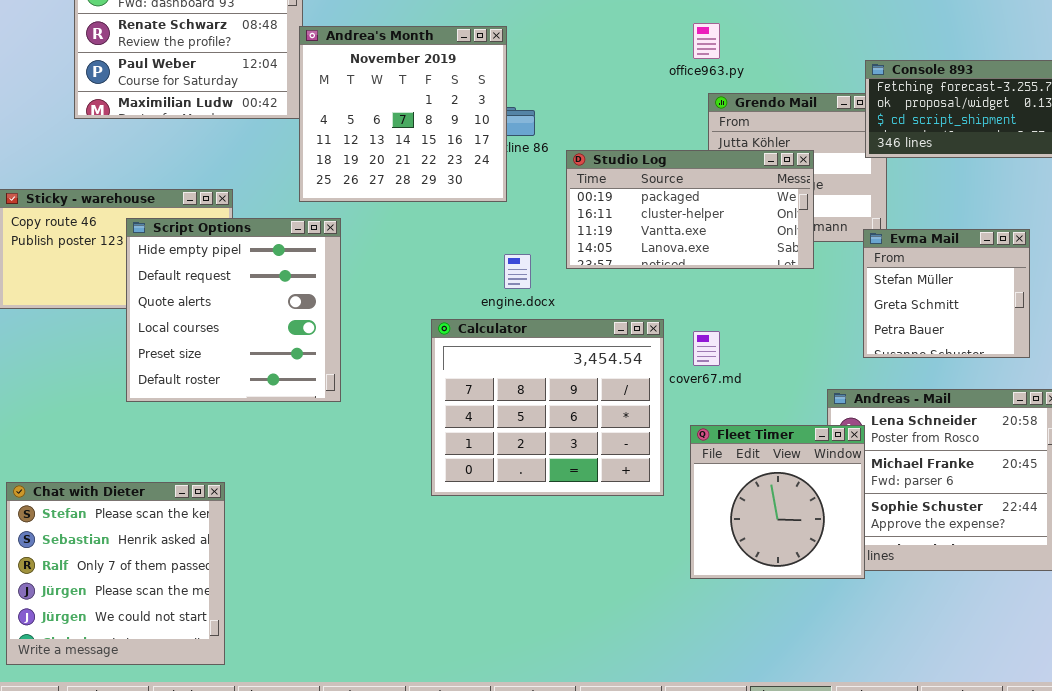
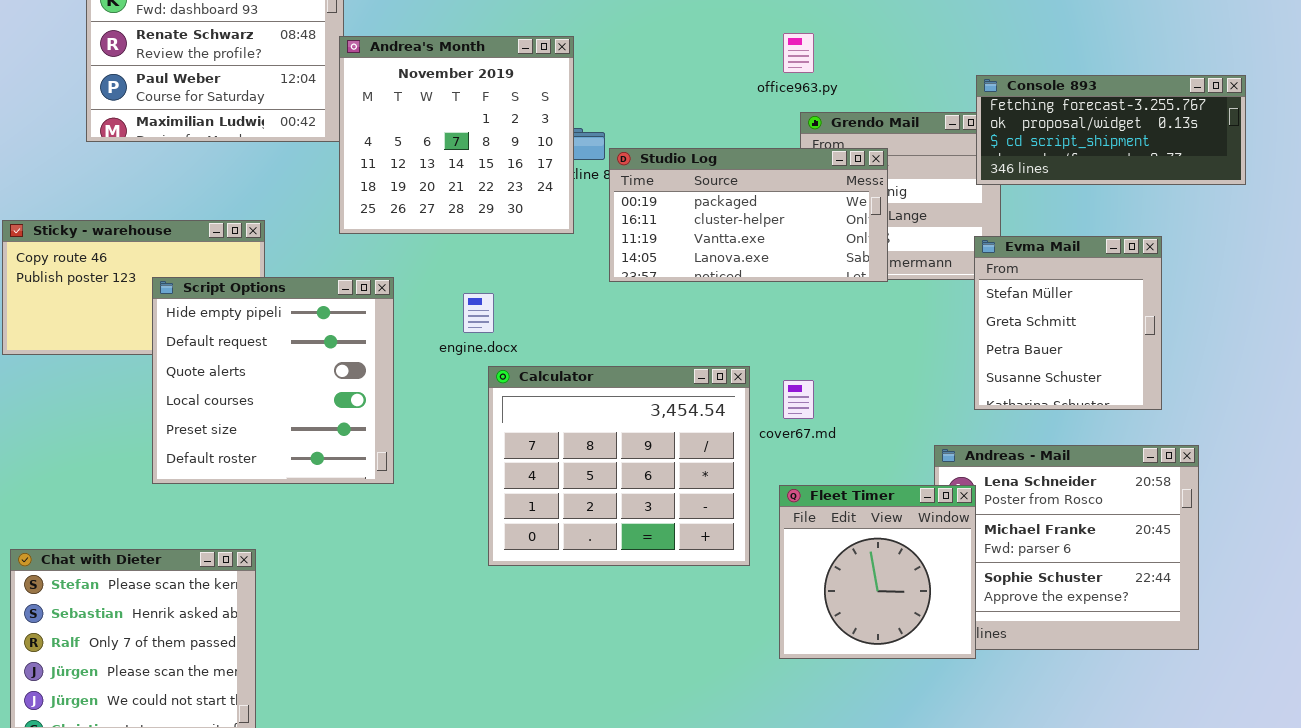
Studio Log: [566,150,814,269] -> [609,148,888,282], moved
Script Options: [126,218,341,402] -> [152,277,394,484], moved
Evma Mail: [863,229,1030,358] -> [974,236,1162,410], resized
engine.docx: [504,254,531,289] -> [463,293,494,333], moved

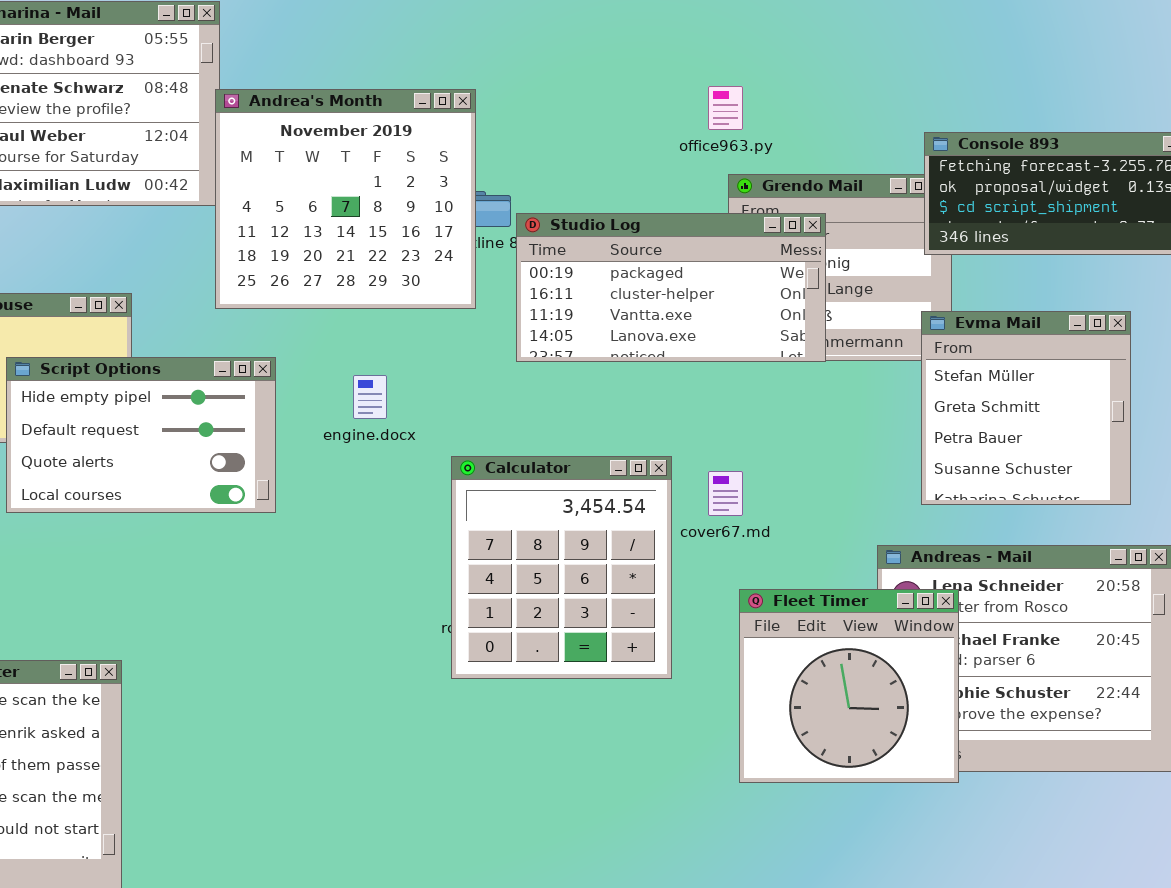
Script Options: [152,277,394,484] -> [6,357,276,513], resized
Calculator: [488,366,750,566] -> [451,456,672,679], resized
Fleet Timer: [779,485,976,659] -> [739,589,959,783], moved

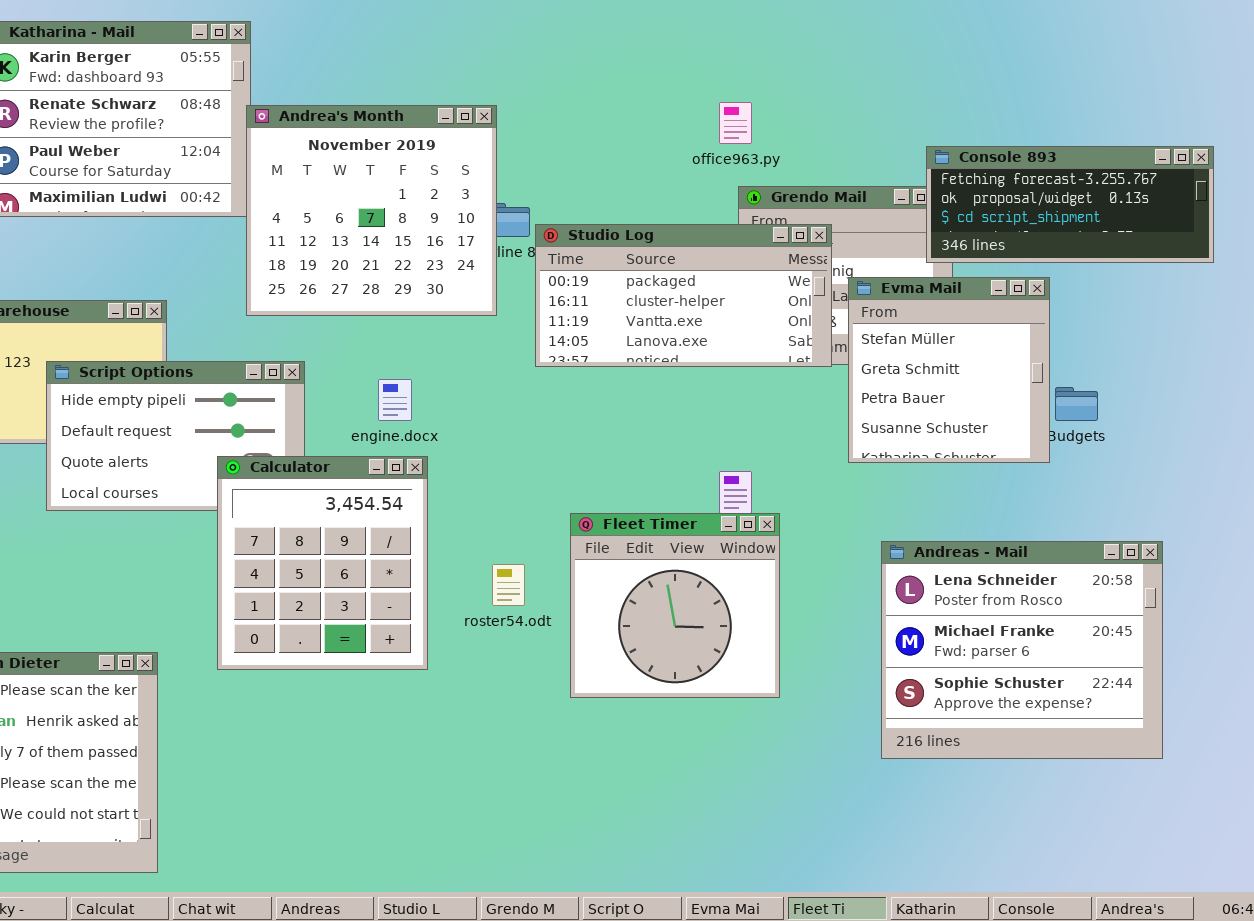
Evma Mail: [921,311,1131,505] -> [848,277,1050,463], moved
Calculator: [451,456,672,679] -> [217,456,428,670], moved
Fleet Timer: [739,589,959,783] -> [570,513,780,698], moved

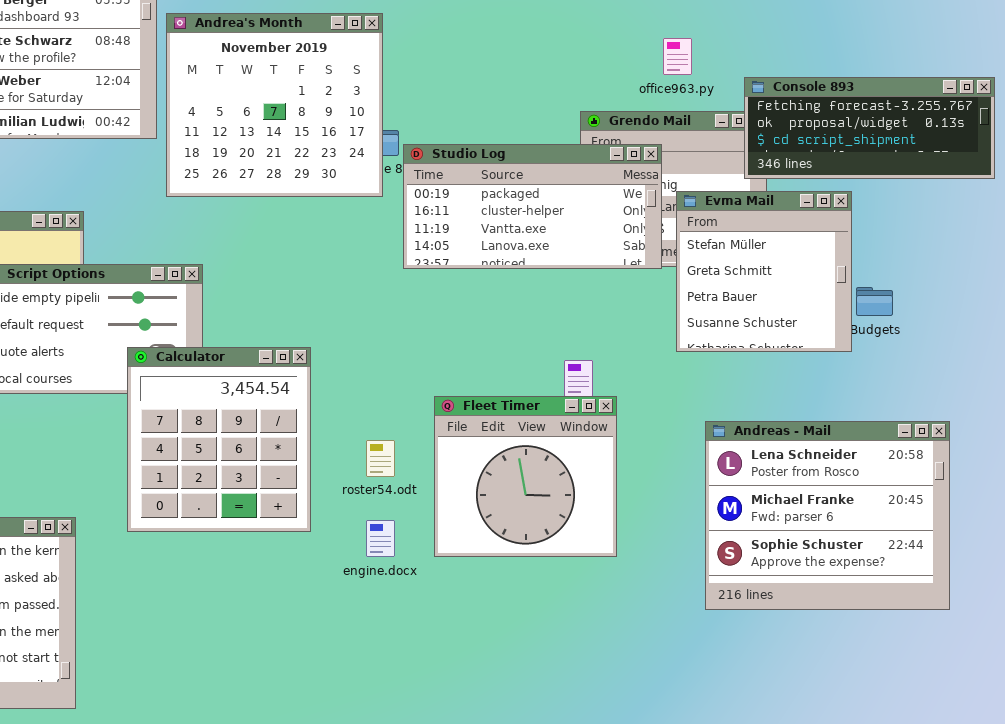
office963.py: [719,102,752,144] -> [663,38,692,75], moved
Andrea's Month: [246,105,497,316] -> [166,13,383,197], moved
engine.docx: [378,379,412,421] -> [366,520,395,557], moved

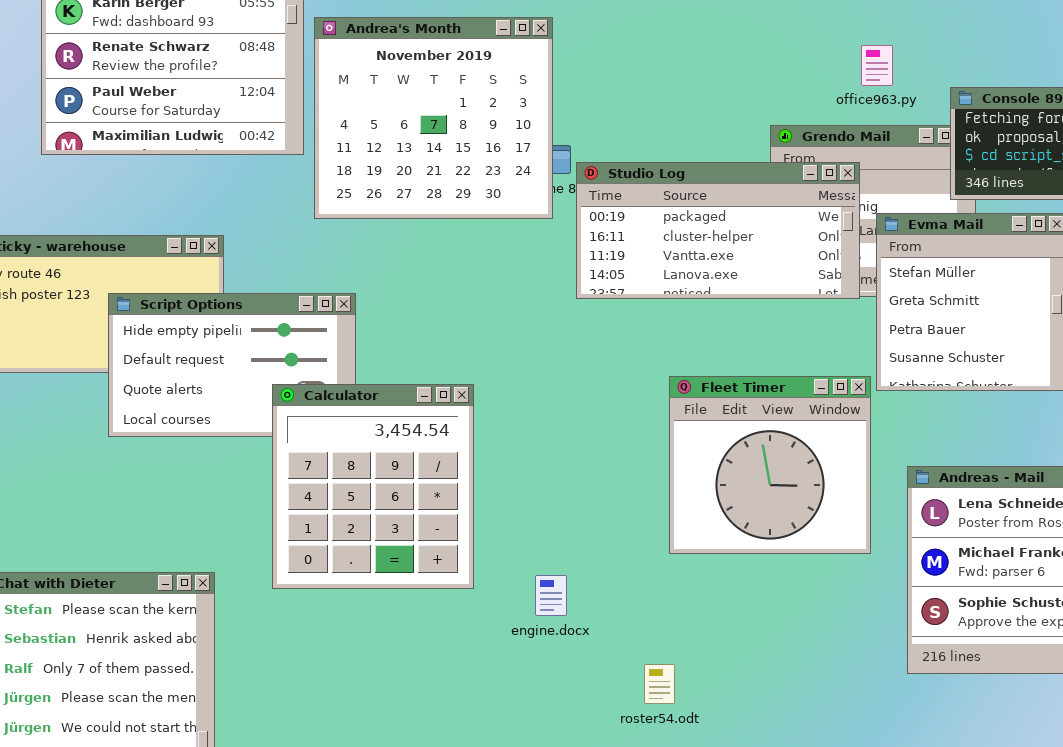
Fleet Timer: [434,396,617,557] -> [669,376,871,554], moved
roster54.odt: [366,440,395,477] -> [644,664,675,704], moved

